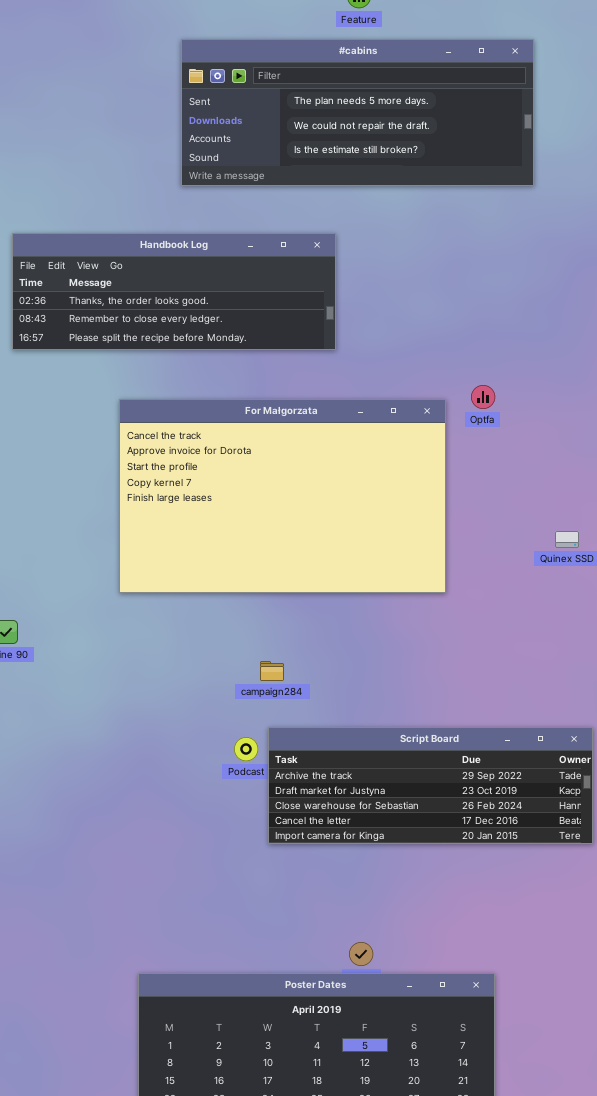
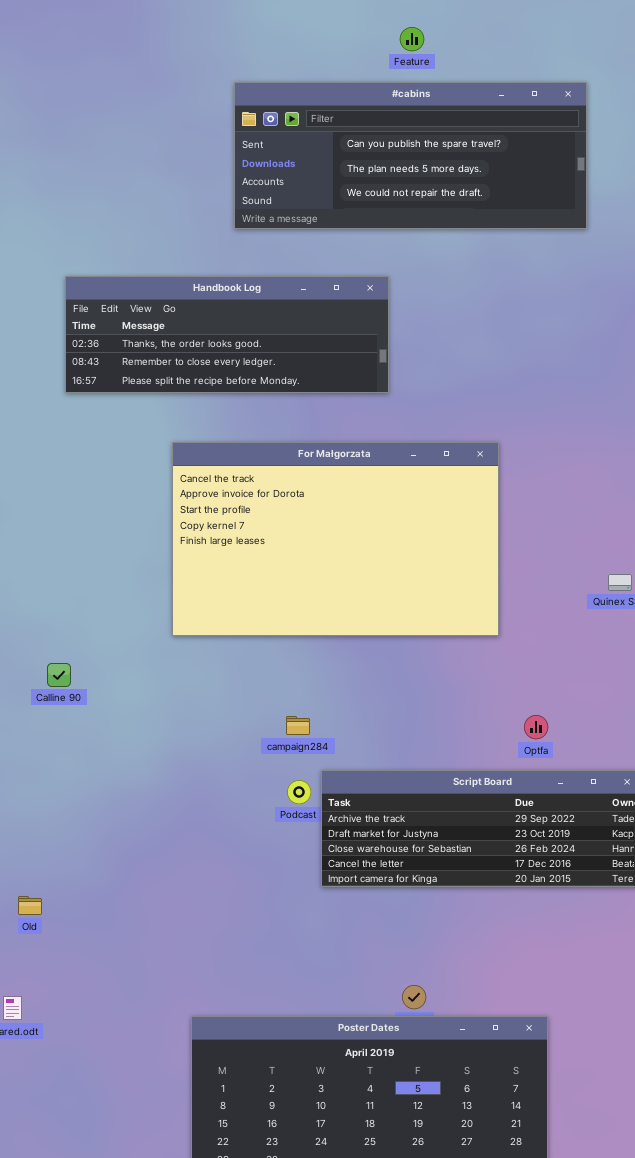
#cabins: [181,39,534,186] -> [234,82,587,229], scrolled up 1 row
Optfa: [471,385,495,409] -> [524,715,548,739], moved
campaign284: [260,661,284,681] -> [286,716,310,735], moved

